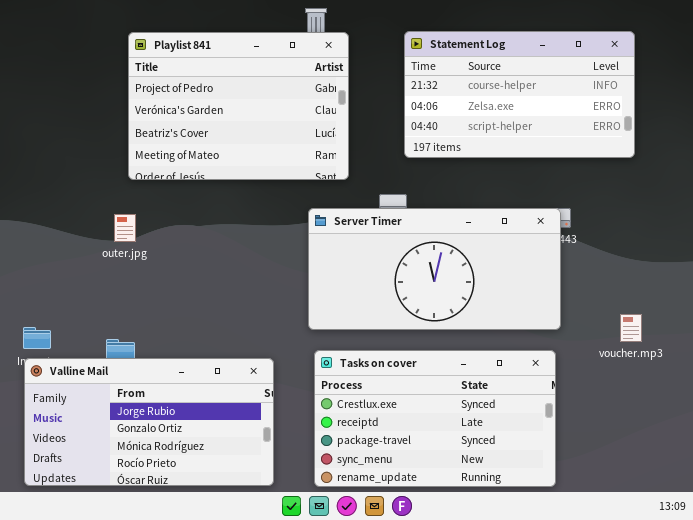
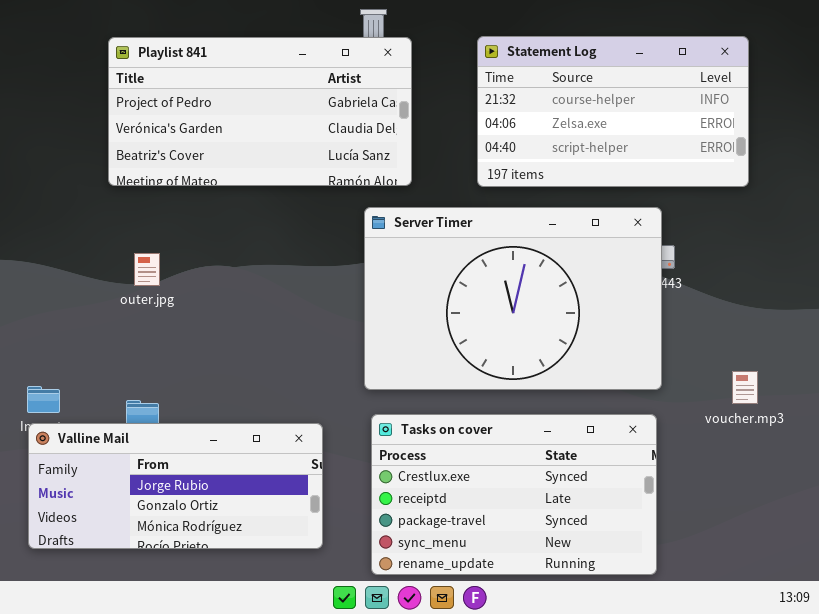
Playlist 841: [128,32,349,180] -> [108,37,412,186], resized
Server Timer: [308,208,561,330] -> [364,207,662,390], resized
Valline Mail: [24,358,274,486] -> [28,423,323,549], resized

